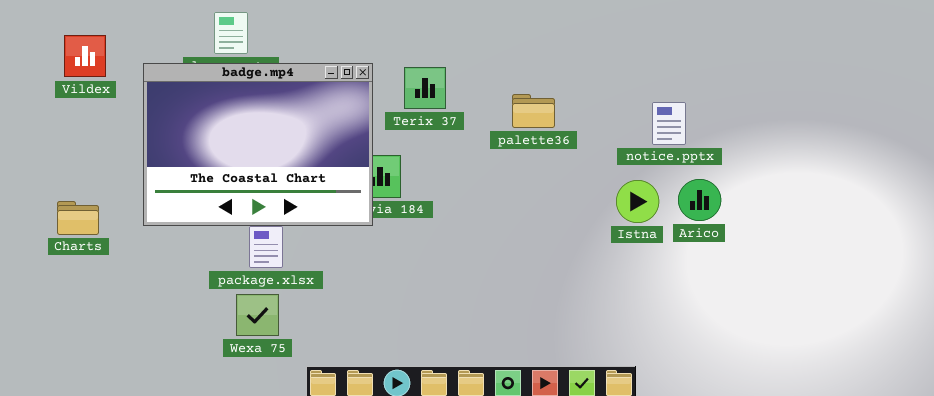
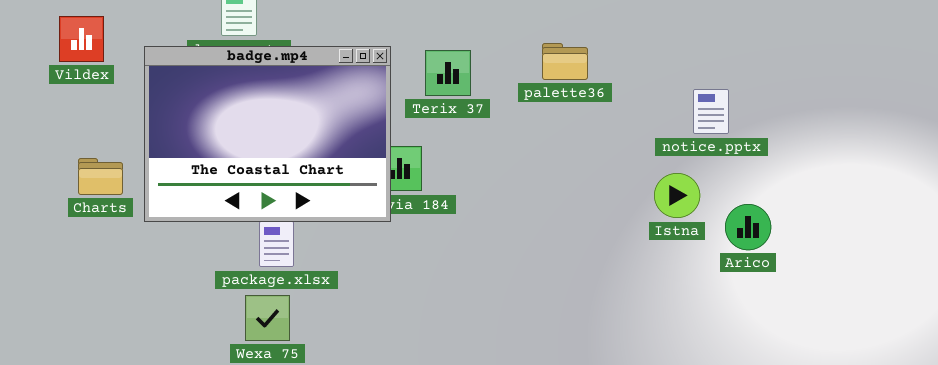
palette36: [512,94,555,128] -> [542,43,588,80], moved
Arico: [678,179,721,221] -> [725,204,771,250], moved
Charts: [57,201,99,235] -> [78,158,123,195], moved

